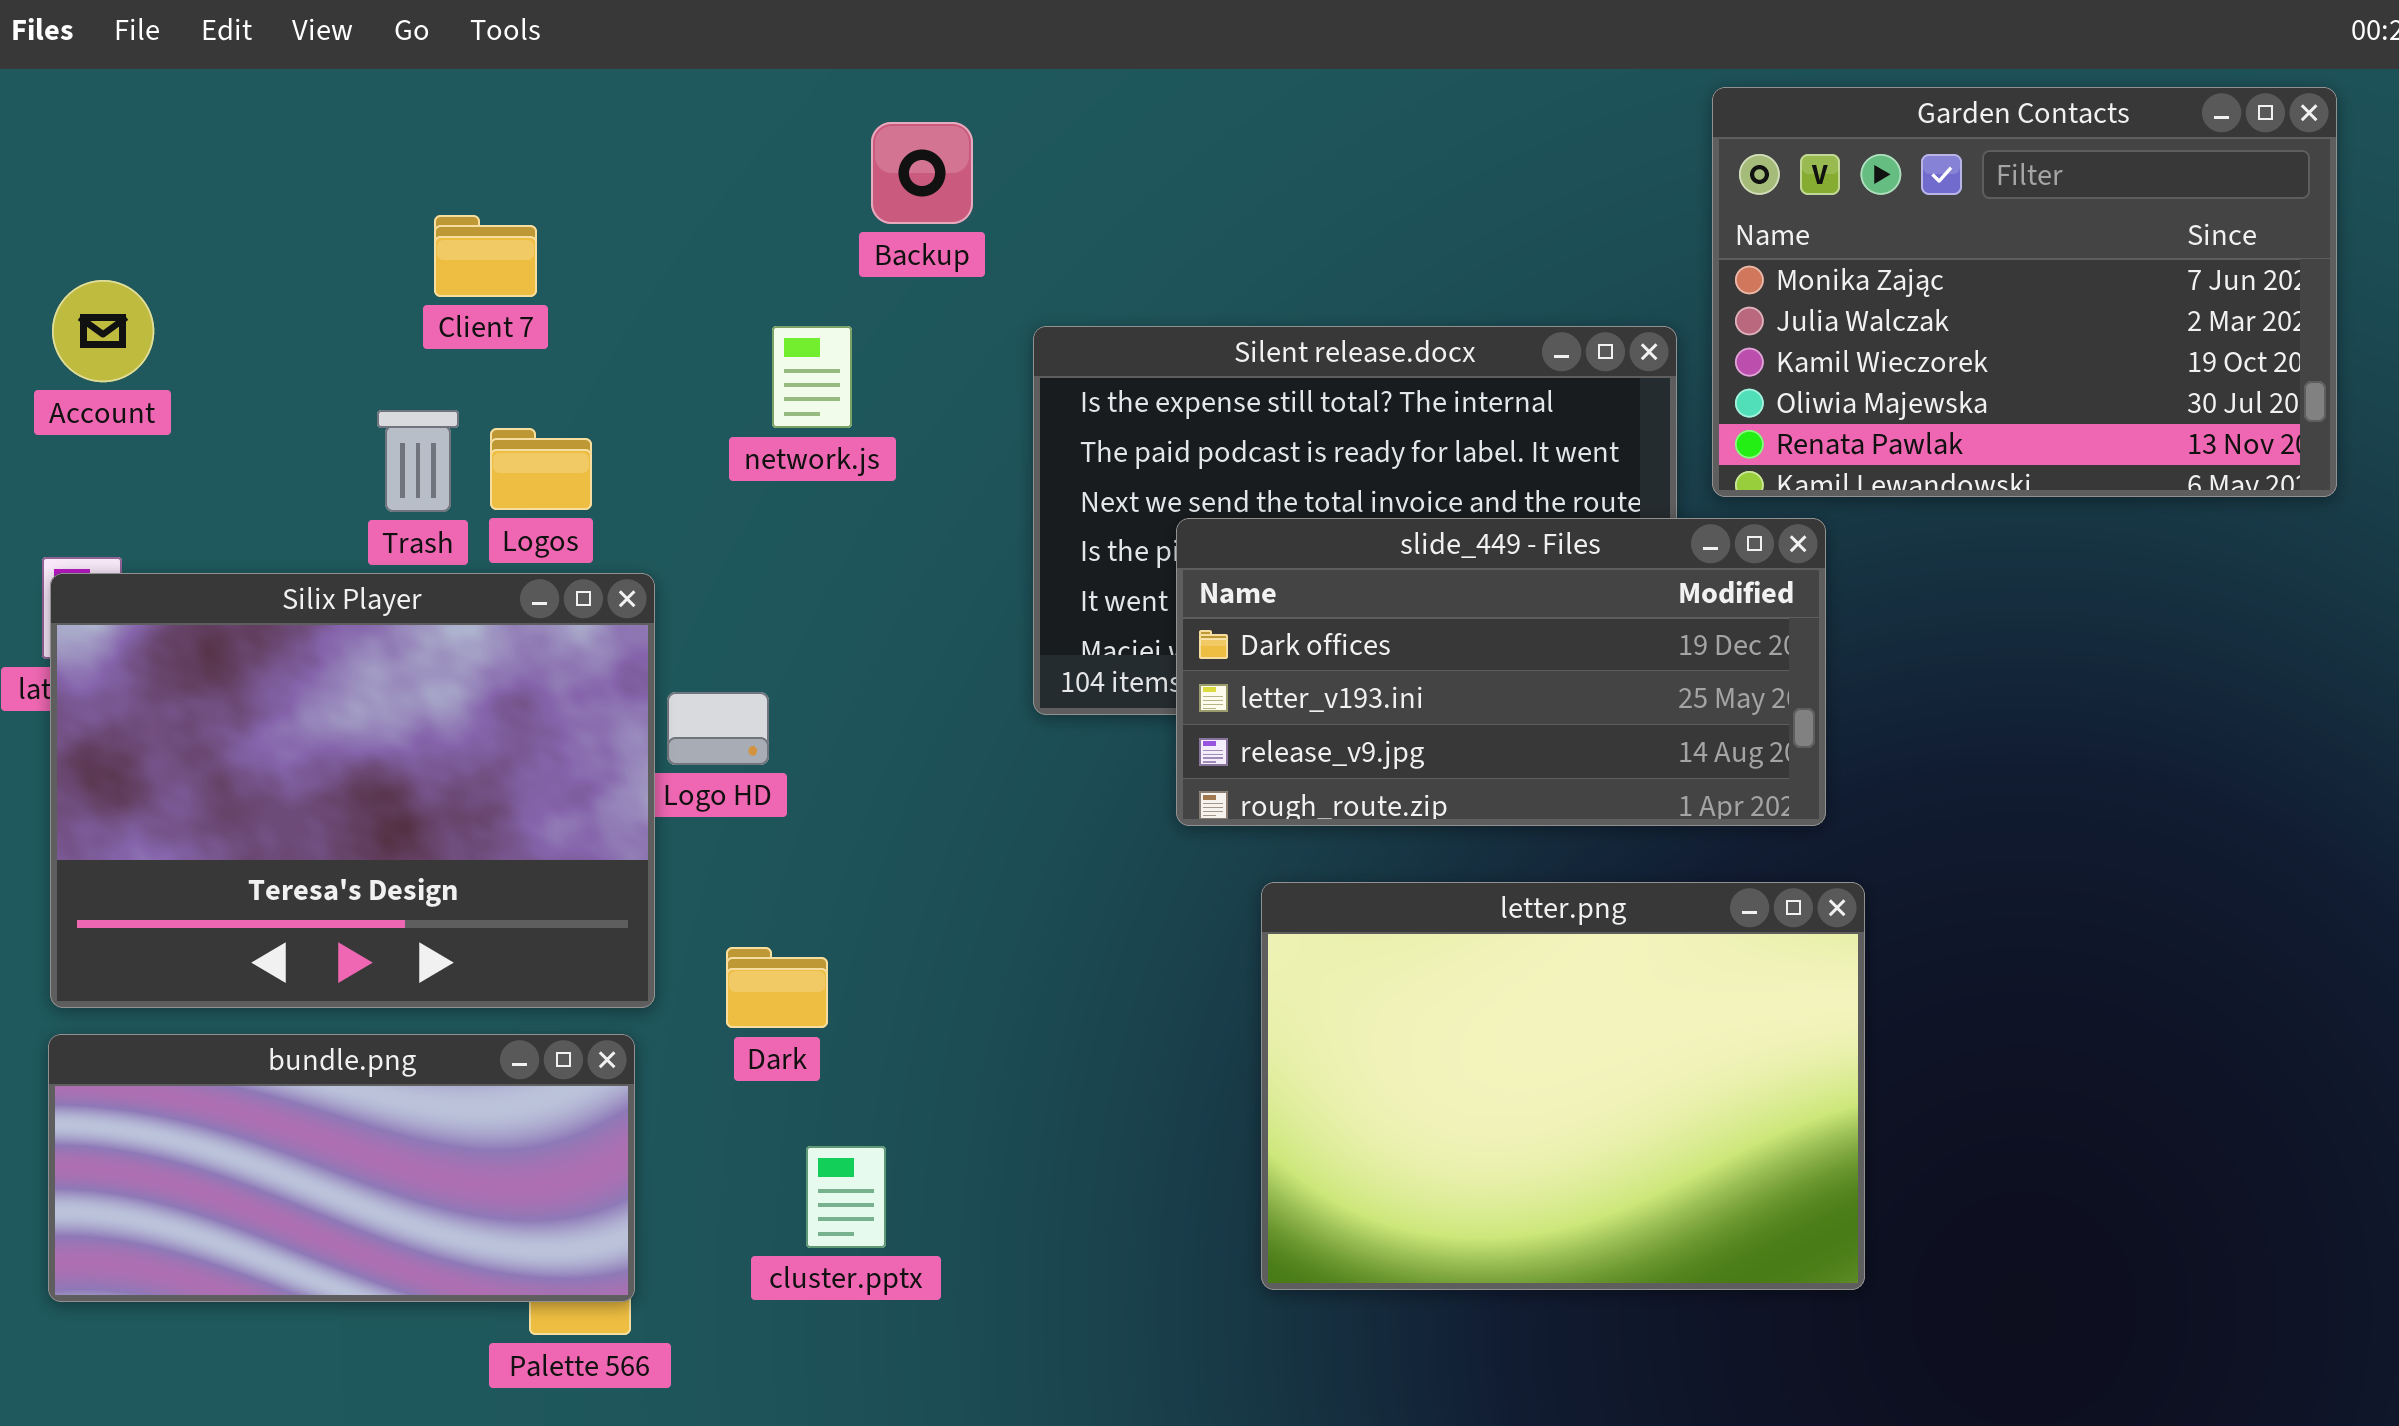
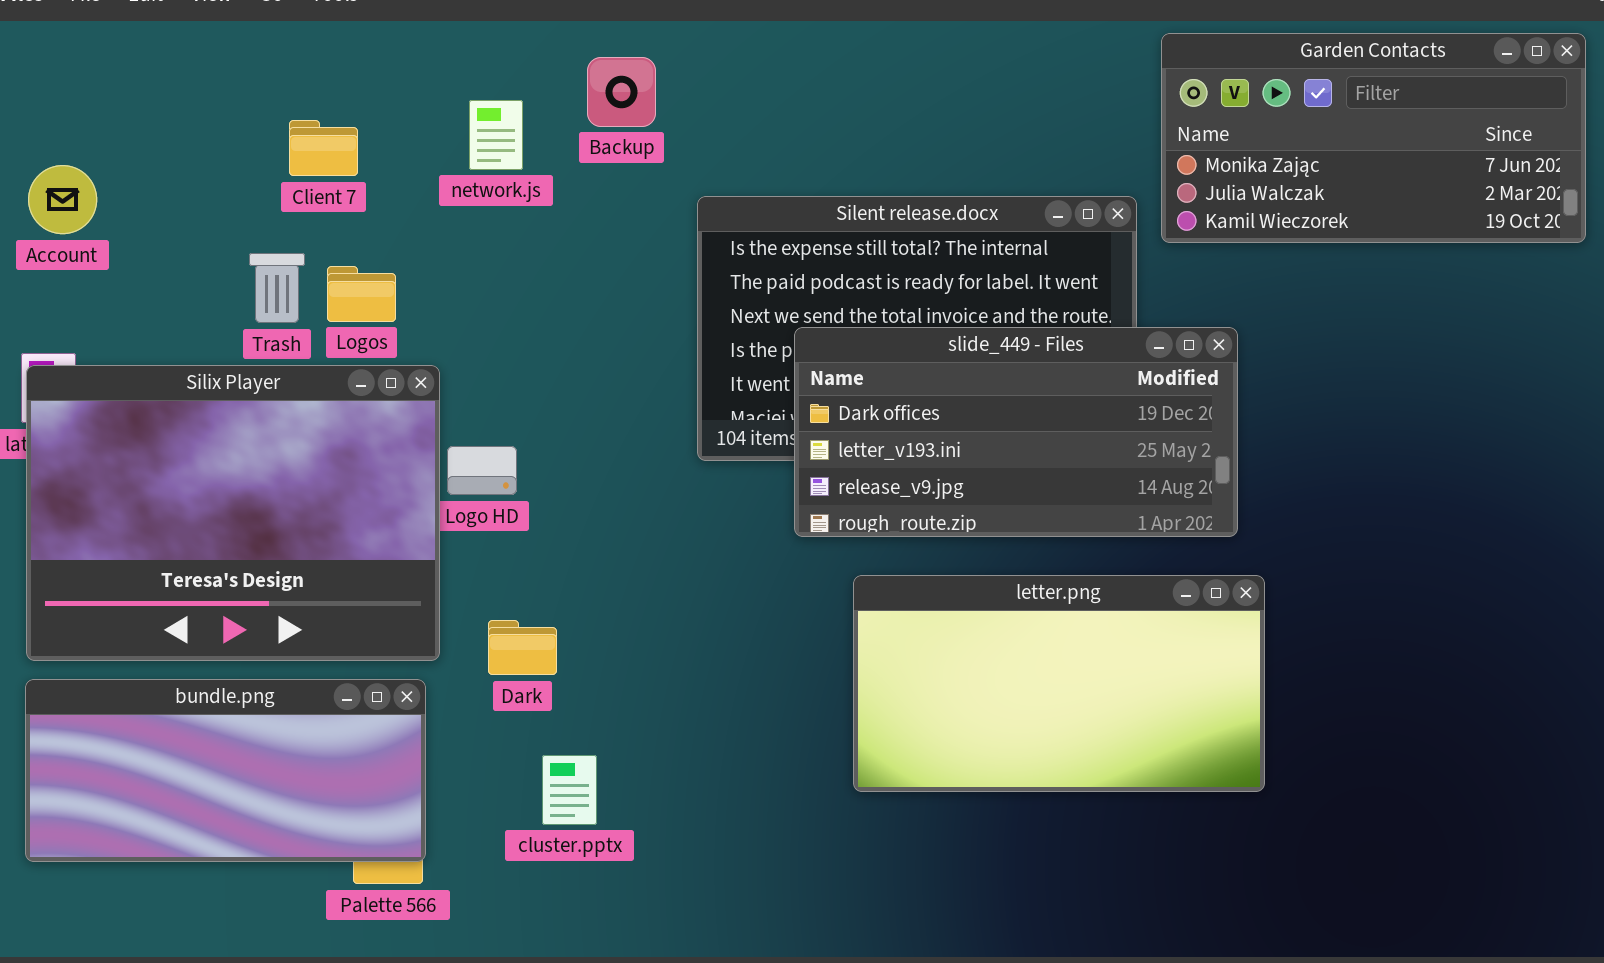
Garden Contacts: [1712,87,2337,497] -> [1161,33,1586,243], resized
network.js: [772,326,852,428] -> [469,100,523,170], moved
letter.png: [1261,882,1865,1290] -> [853,575,1265,792], resized

